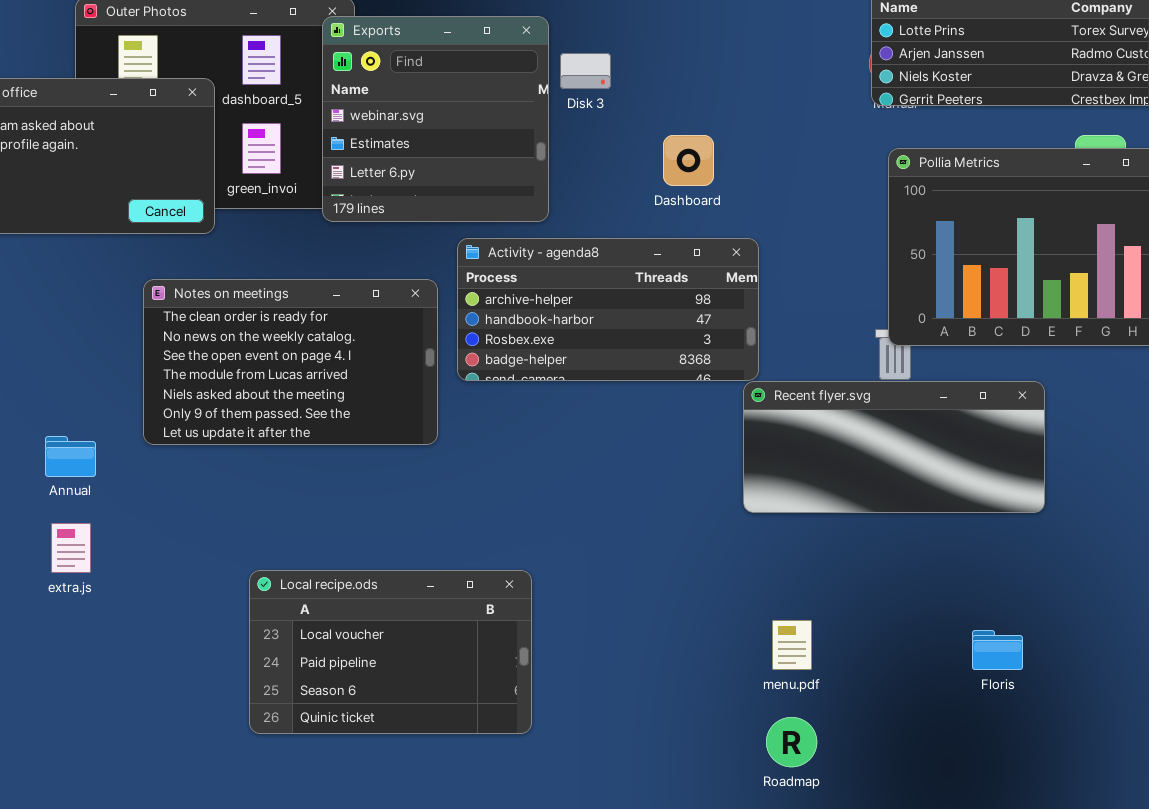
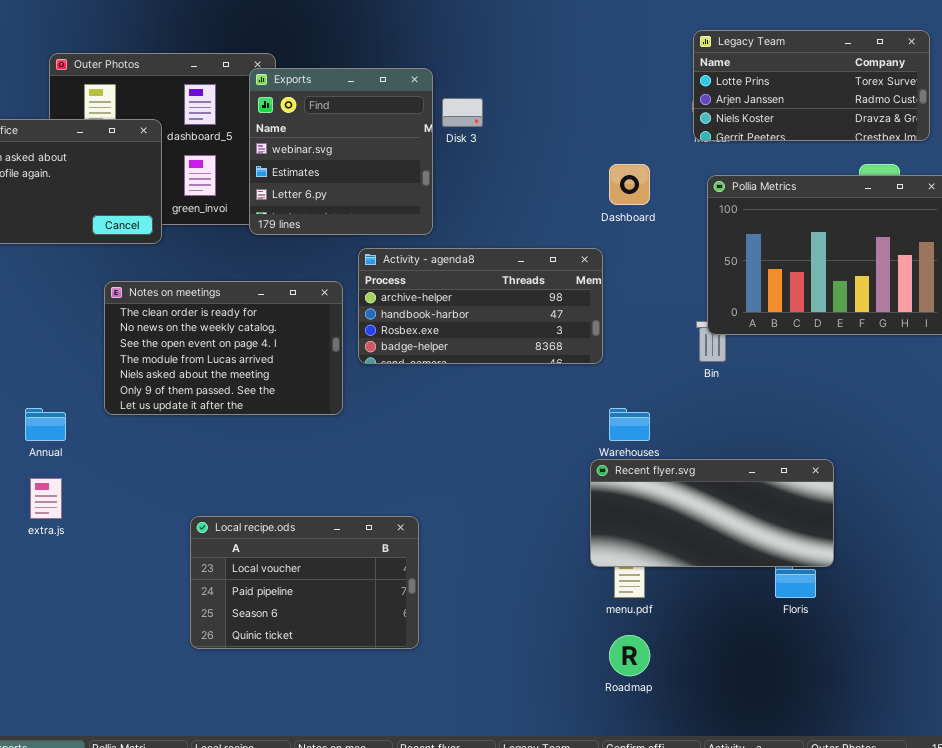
Dashboard: [663,135,714,186] -> [609,164,650,205], moved
Recent flyer.svg: [743,381,1045,513] -> [590,459,834,567], moved

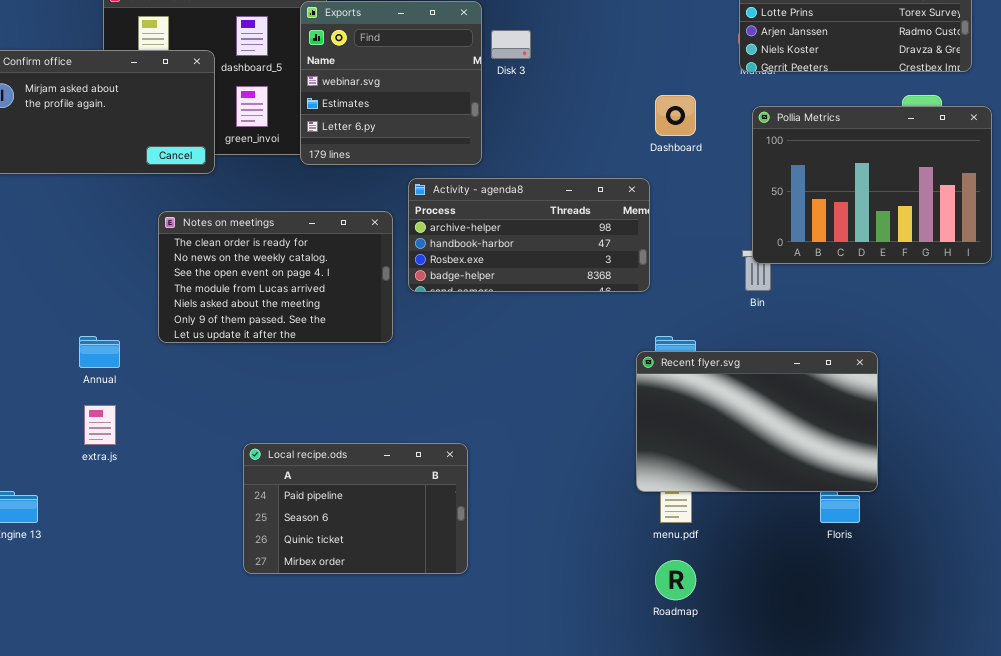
Recent flyer.svg: [590,459,834,567] -> [636,351,878,492], resized
Local recipe.ods: [190,516,419,649] -> [243,443,468,574], scrolled down 1 row

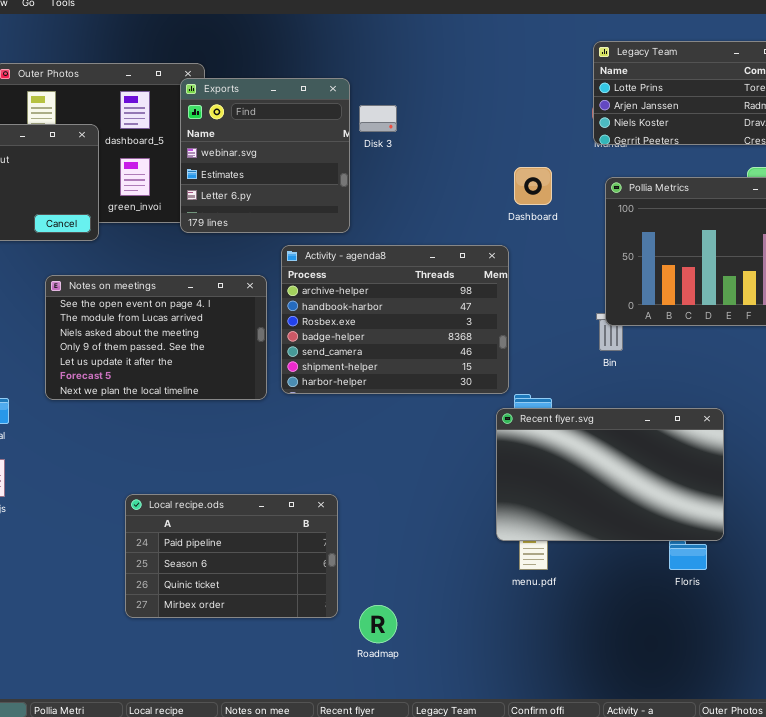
Activity - agenda8: [408,178,650,292] -> [281,245,509,394], resized
Notes on meetings: [158,211,393,343] -> [45,275,267,400], scrolled down 2 rows
Roadmap: [655,560,696,600] -> [359,605,397,643], moved

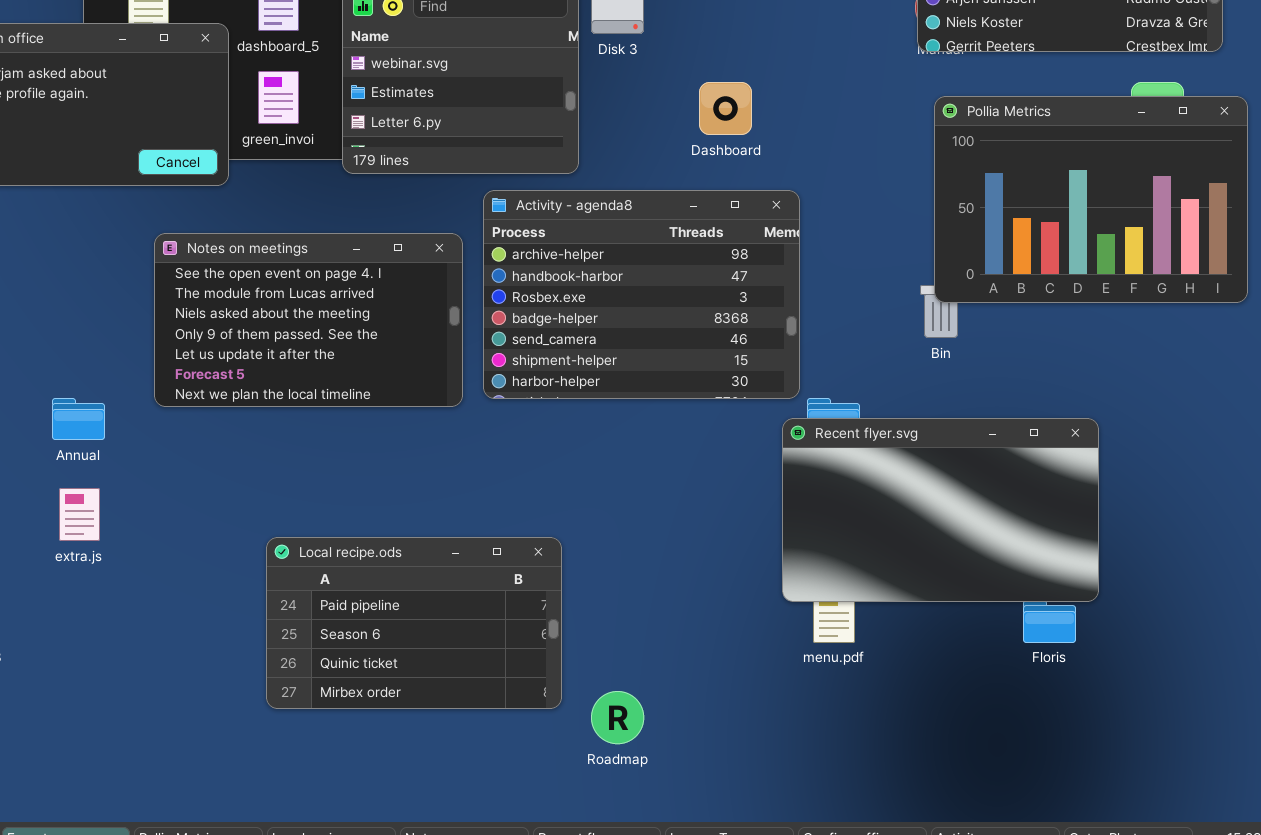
Dashboard: [514,167,552,205] -> [699,82,752,135], moved

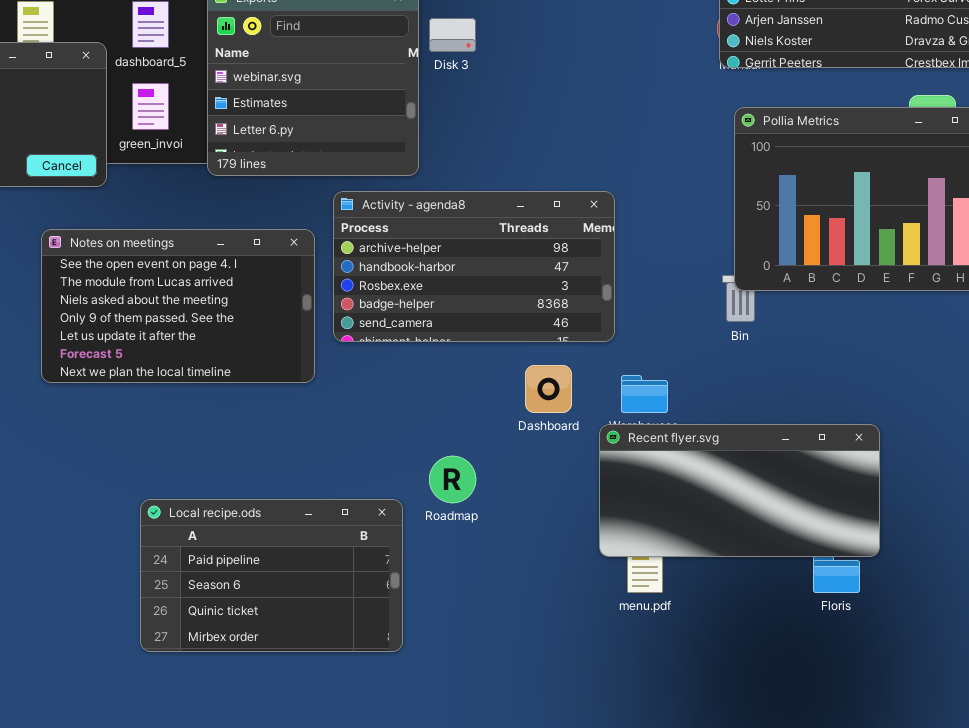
Dashboard: [699,82,752,135] -> [525,365,572,413], moved
Activity - agenda8: [483,190,800,399] -> [333,191,615,342], resized
Recent flyer.svg: [782,418,1099,602] -> [599,424,880,557], resized
Roadmap: [591,691,644,744] -> [429,456,476,503], moved

